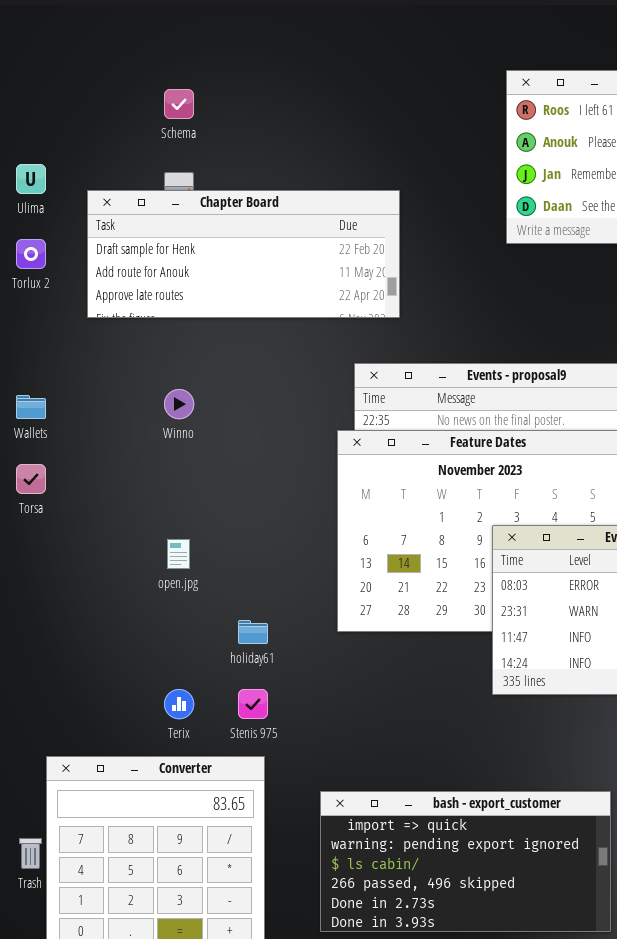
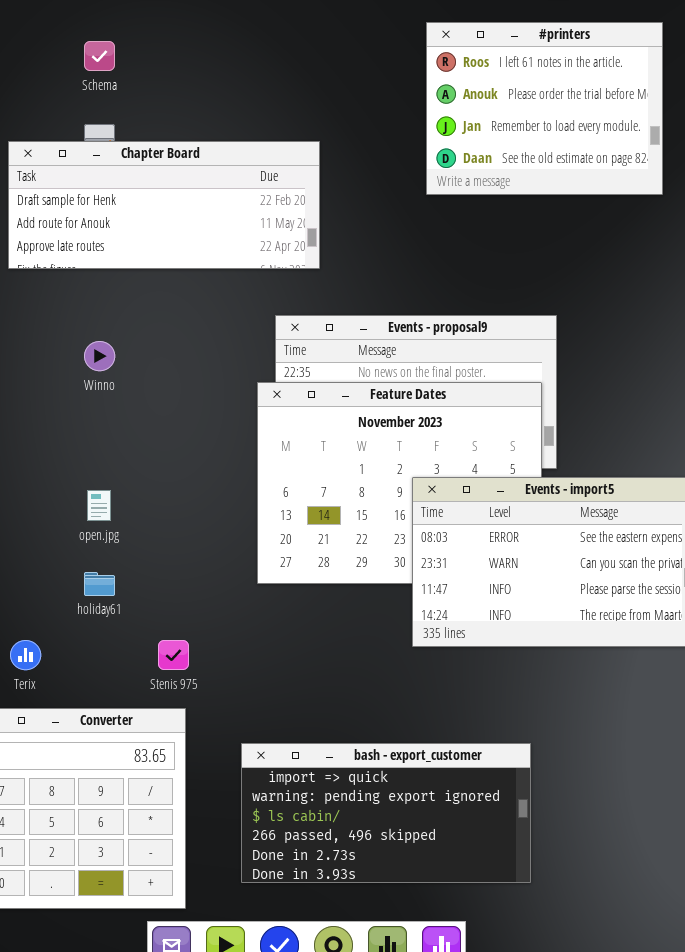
holiday61: [238,620,268,644] -> [84,572,115,596], moved
Terix: [164,689,194,719] -> [10,640,41,670], moved

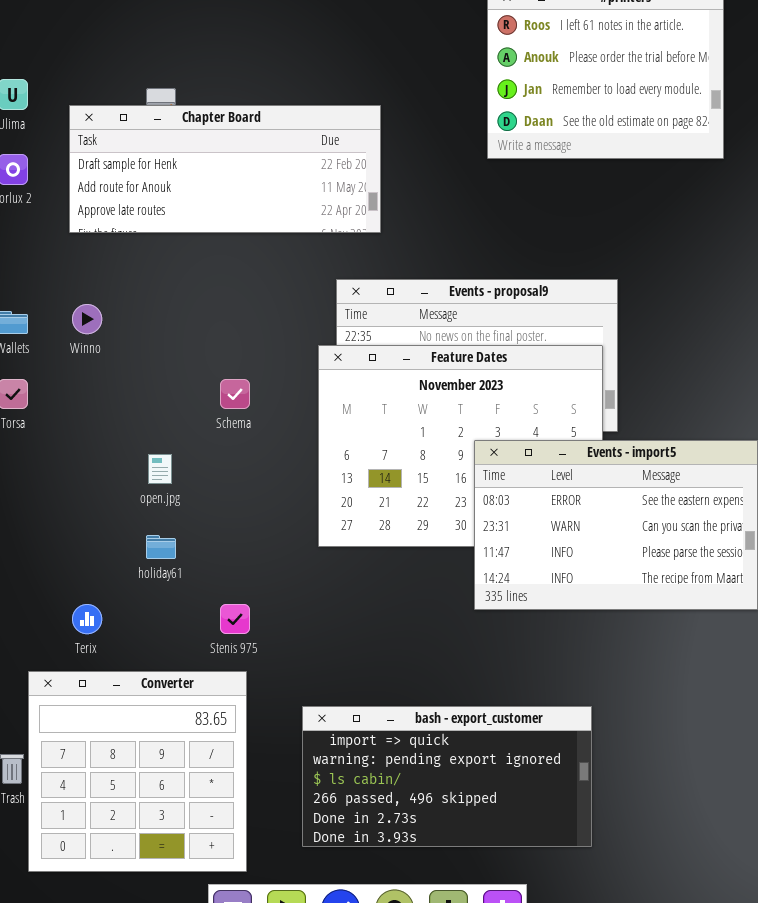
Schema: [84,41,115,71] -> [220,379,250,409], moved
Winno: [84,341,115,371] -> [72,304,102,334], moved

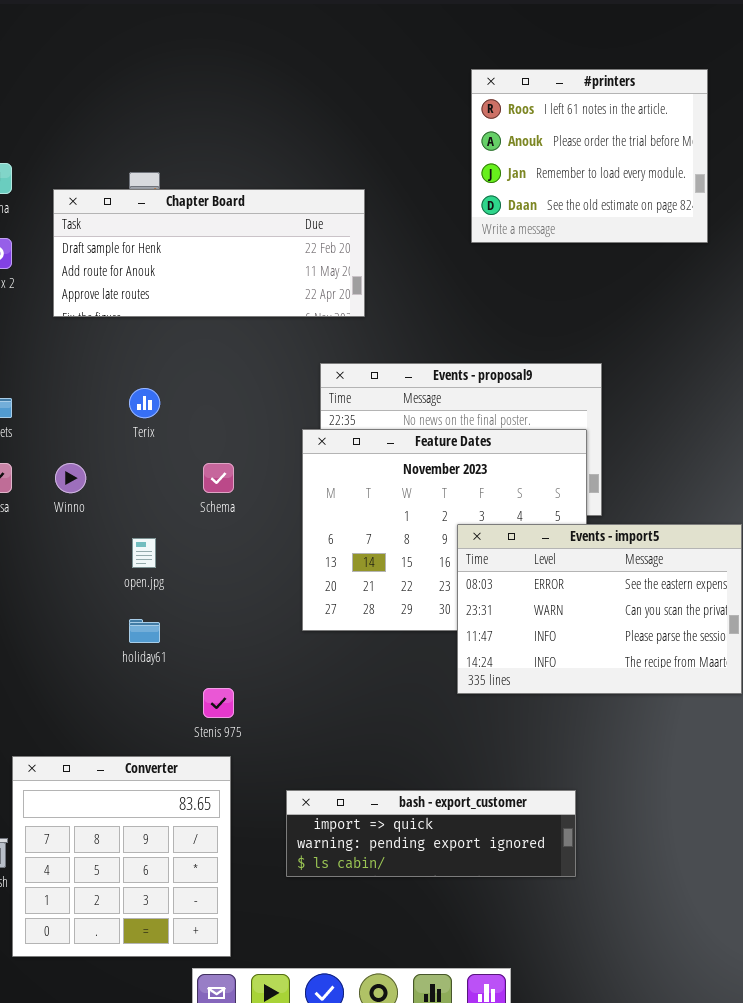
Winno: [72,304,102,334] -> [55,463,86,493], moved
Terix: [72,604,102,634] -> [129,388,160,418], moved
bash - export_customer: [302,706,592,847] -> [286,790,576,877], resized

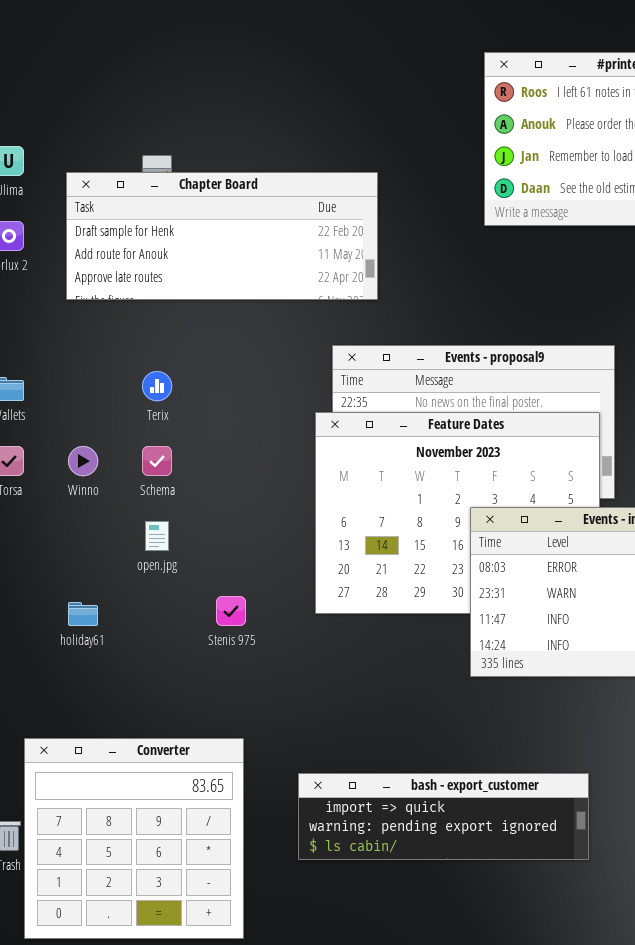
Schema: [203,463,234,493] -> [142,446,172,476], moved
holiday61: [129,619,160,643] -> [68,602,98,626], moved
Stenis 975: [203,688,234,718] -> [216,596,246,626], moved

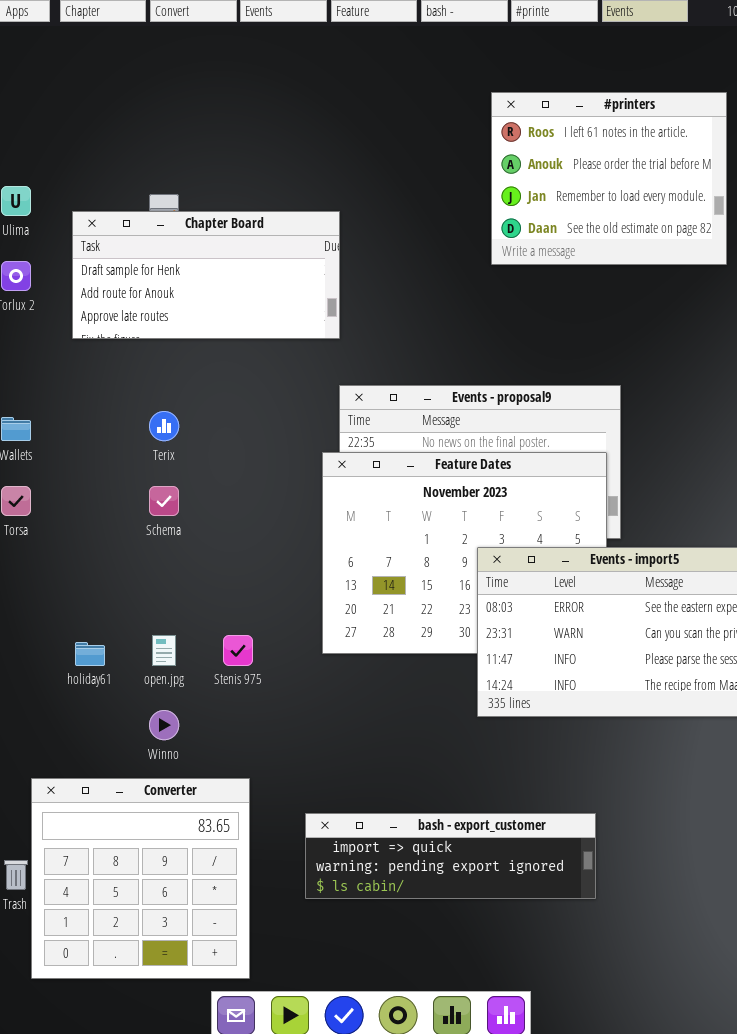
Chapter Board: [66,172,378,300] -> [72,211,340,339], resized
Winno: [68,446,98,476] -> [149,710,179,740], moved
open.jpg: [145,521,169,551] -> [152,635,176,666], moved

